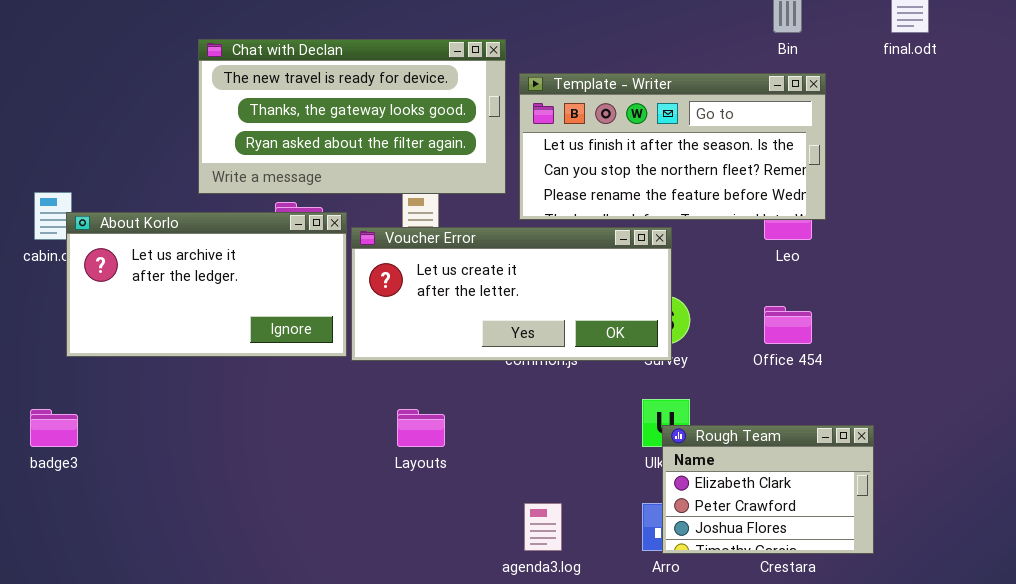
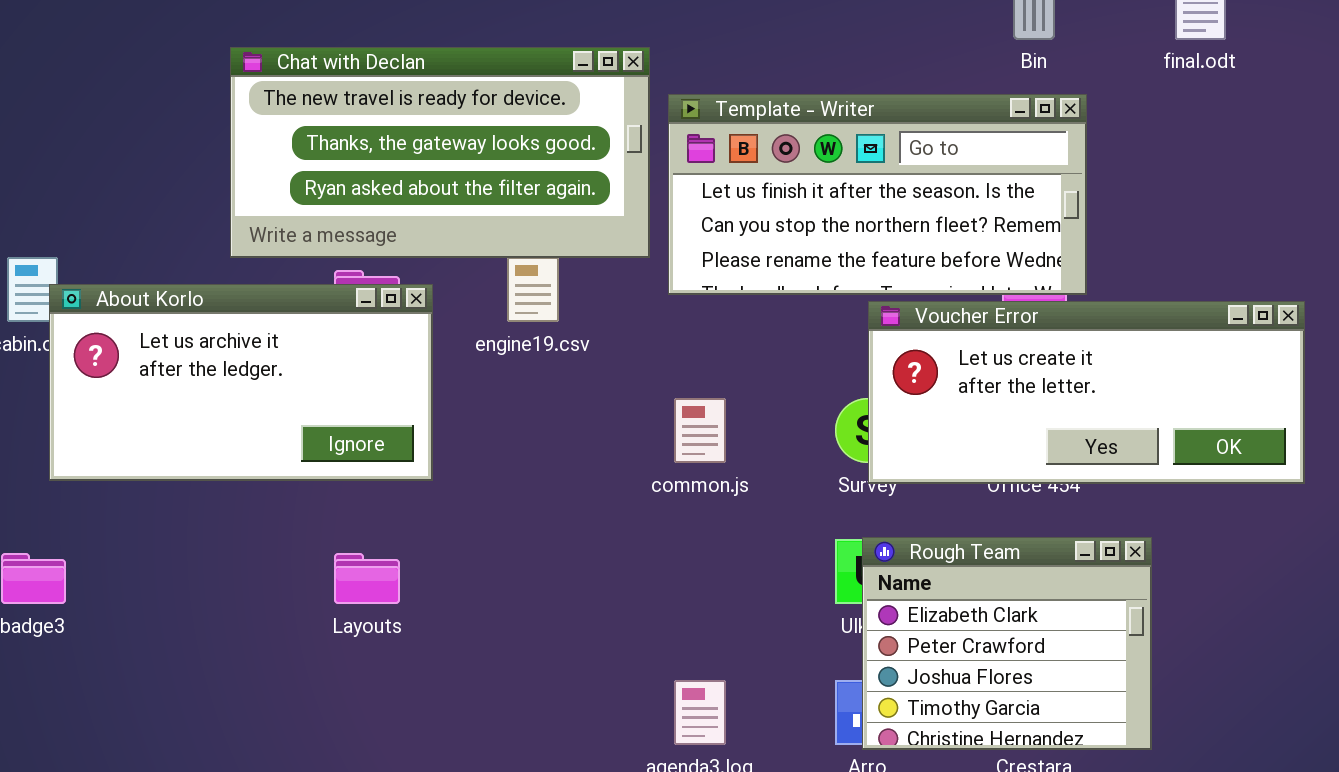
Voucher Error: [351,227,672,361] -> [868,301,1305,484], moved
Layouts: [397,409,445,447] -> [334,553,400,604], moved
Rough Team: [662,425,874,554] -> [862,537,1152,750], resized

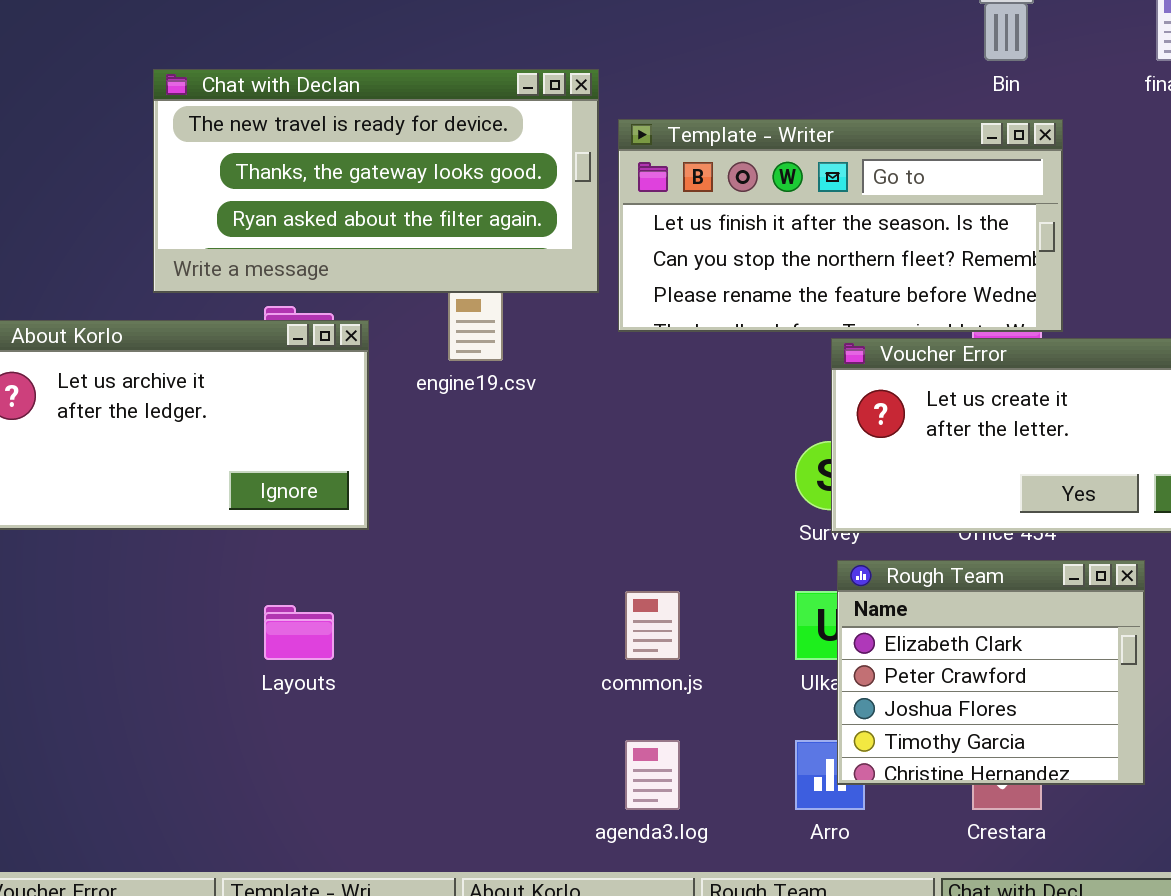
common.js: [674,398,726,463] -> [625,591,680,660], moved
Rough Team: [862,537,1152,750] -> [837,560,1145,785], moved

